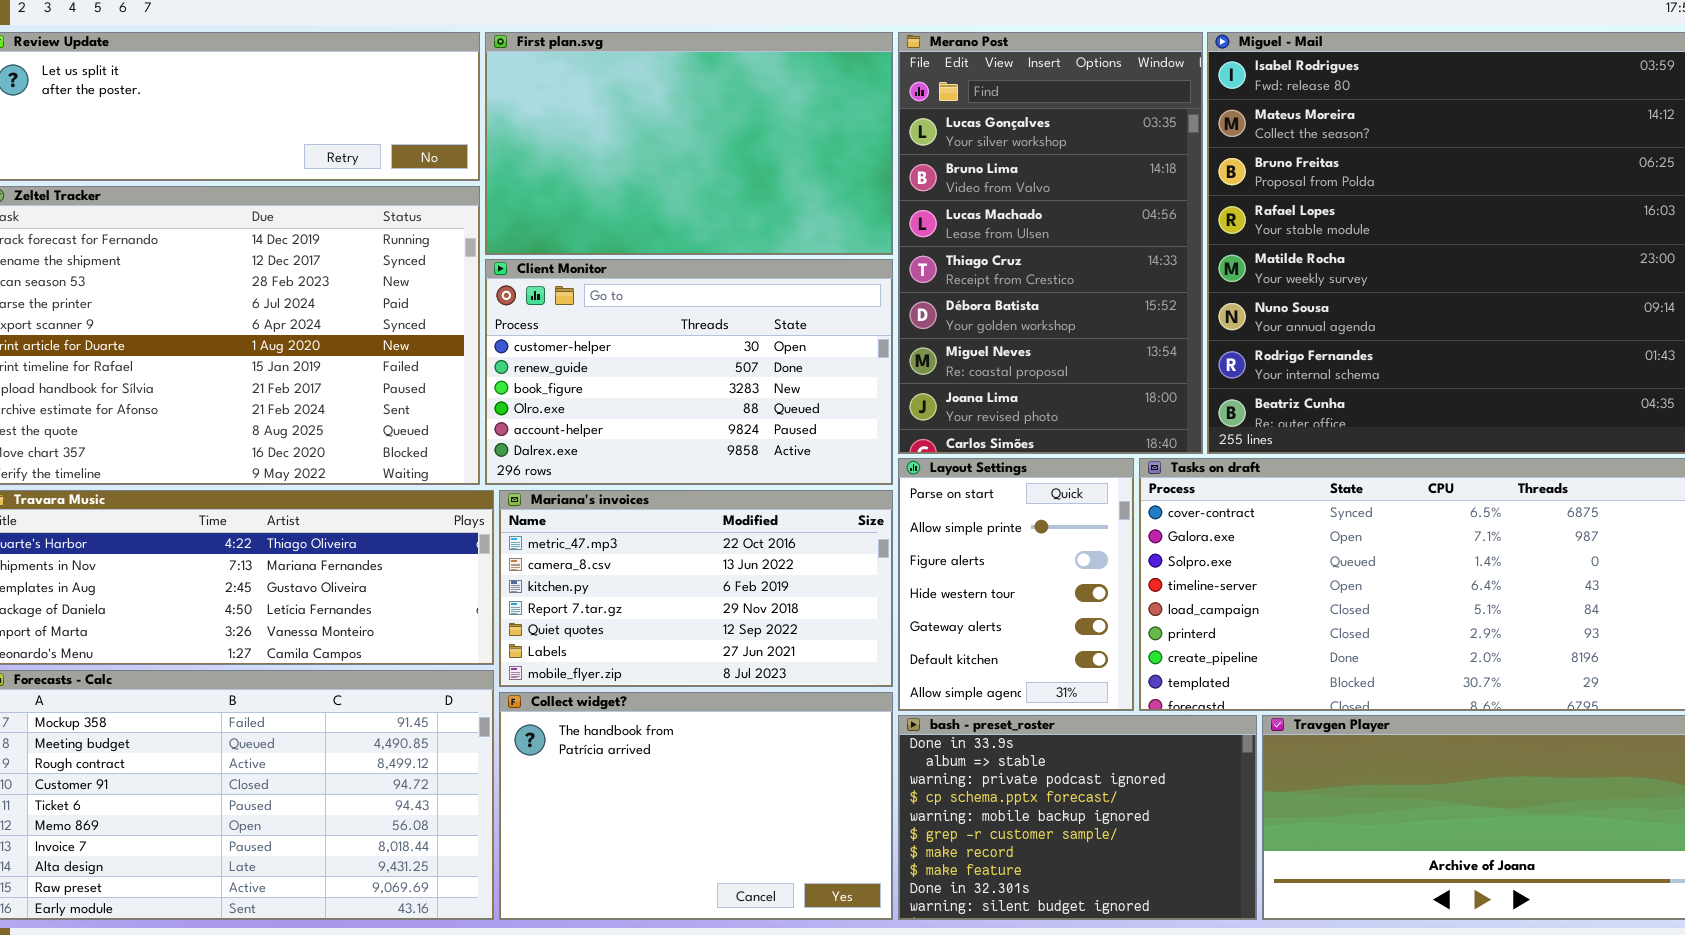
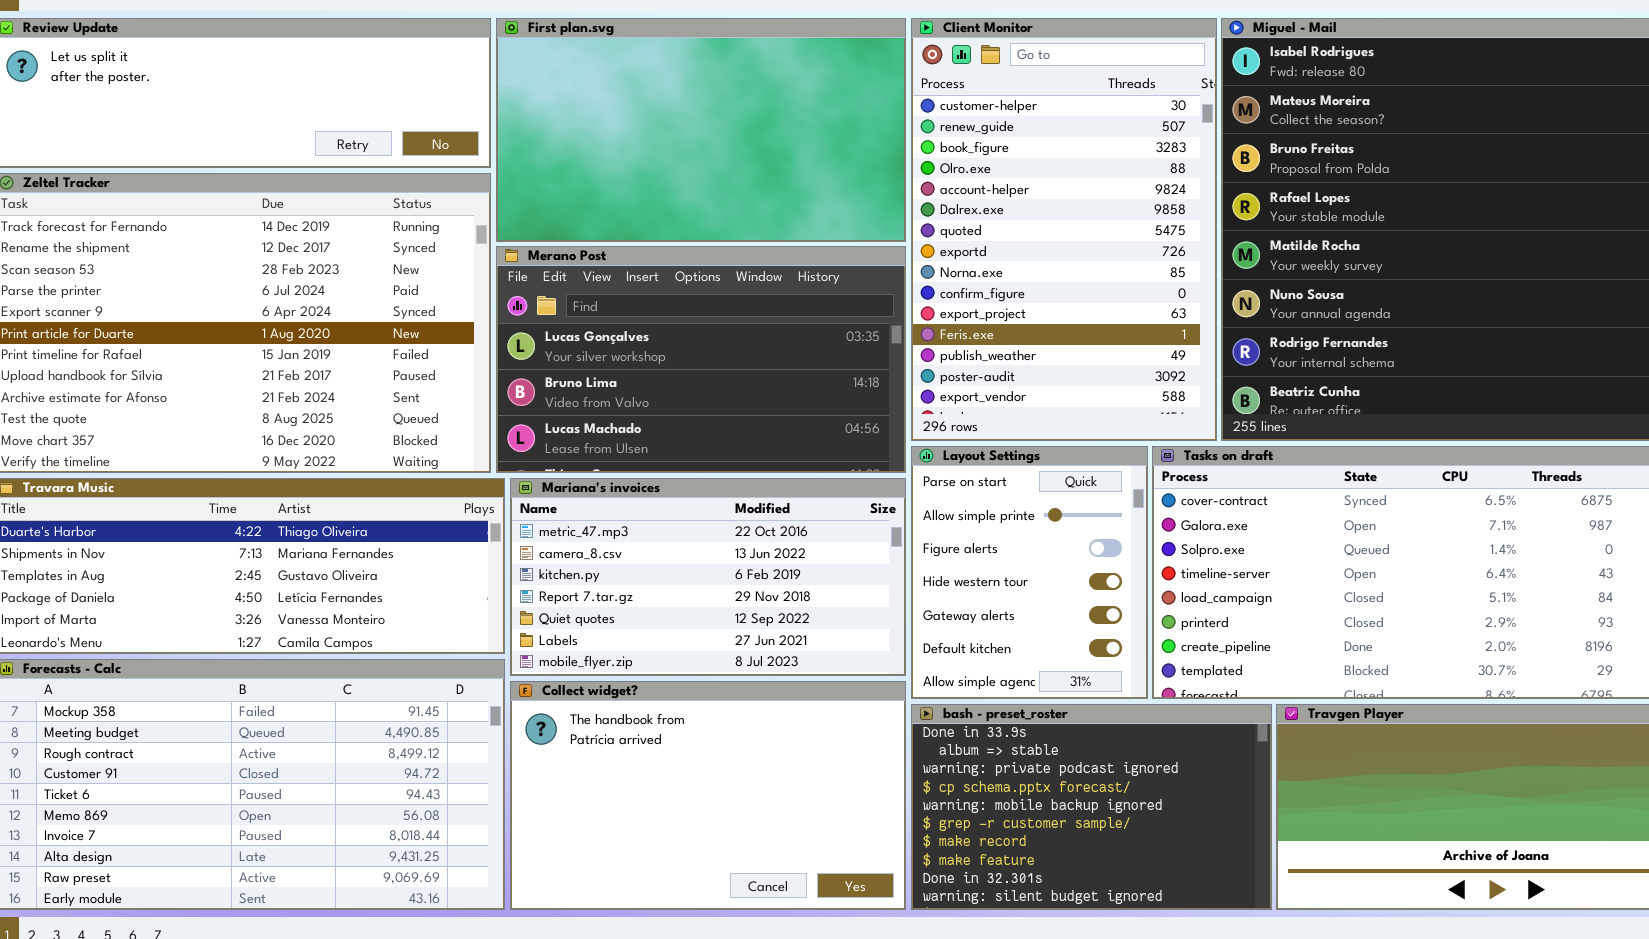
Merano Post: [898,32,1203,454] -> [496,246,906,473], moved, resized
Client Monitor: [485,259,893,485] -> [911,18,1217,441], moved, resized

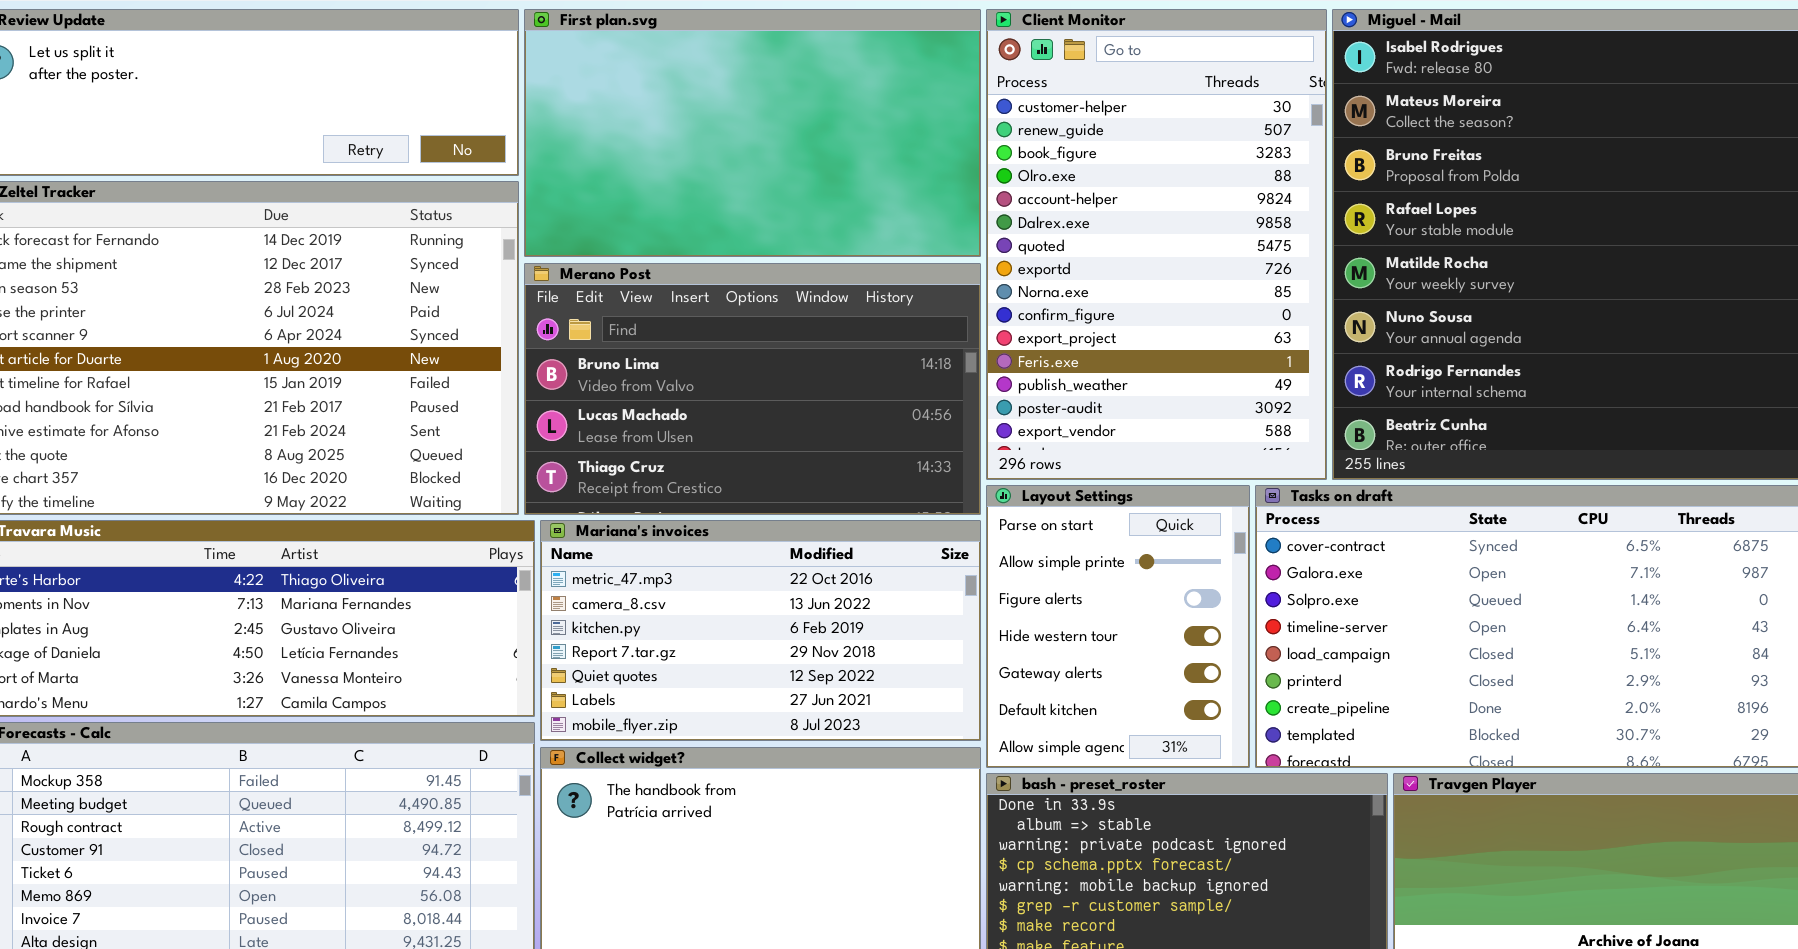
Merano Post: [496,246,906,473] -> [524,263,981,515], scrolled down 1 row

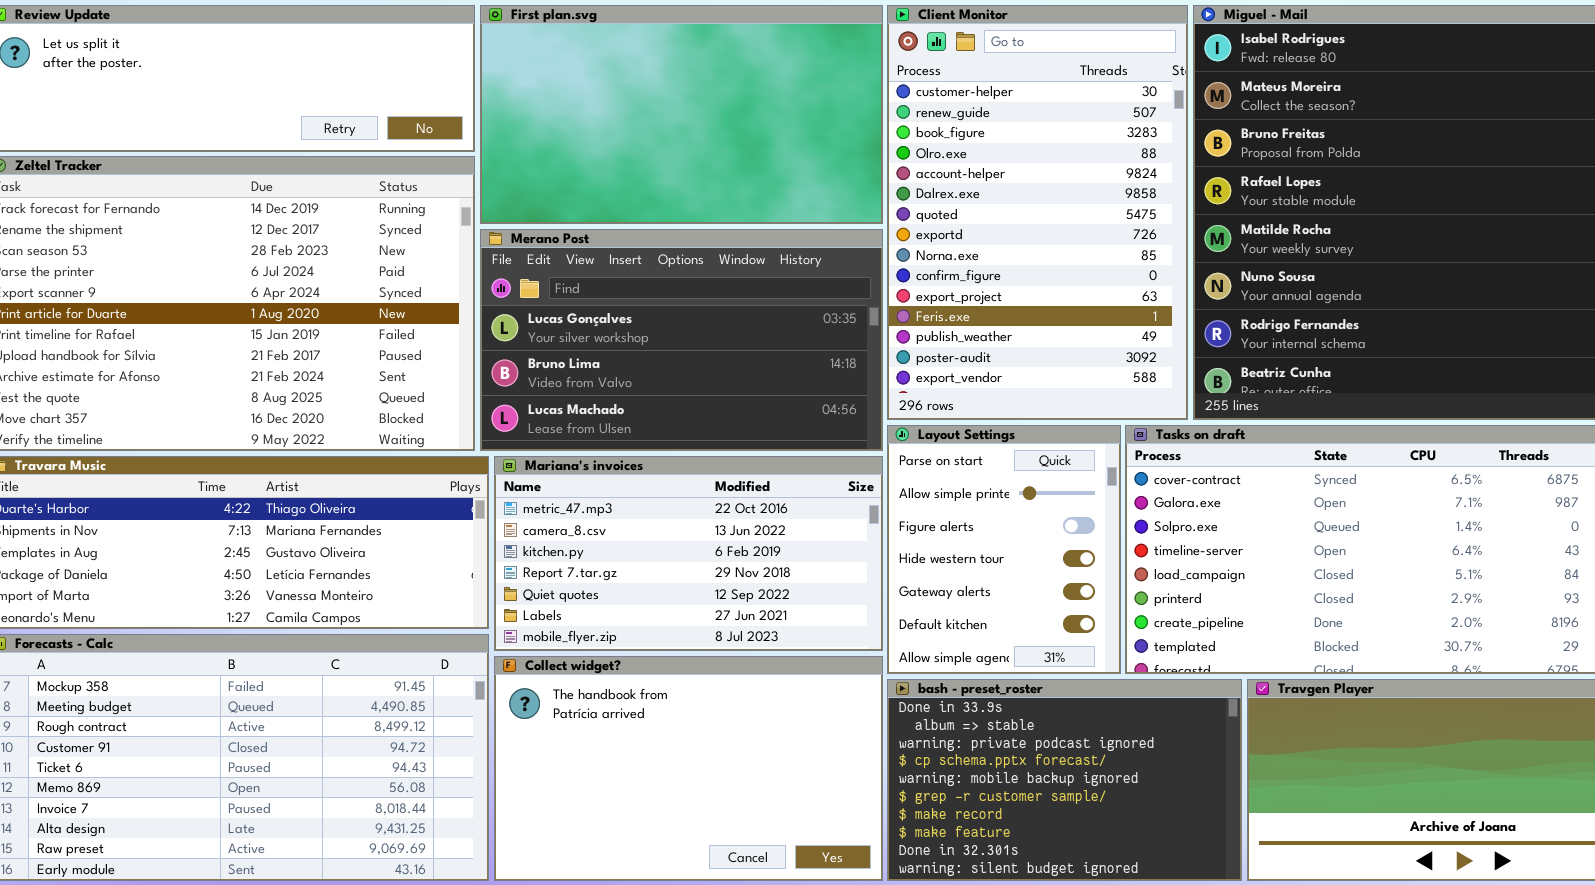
Merano Post: [524,263,981,515] -> [480,229,883,451], scrolled up 1 row

